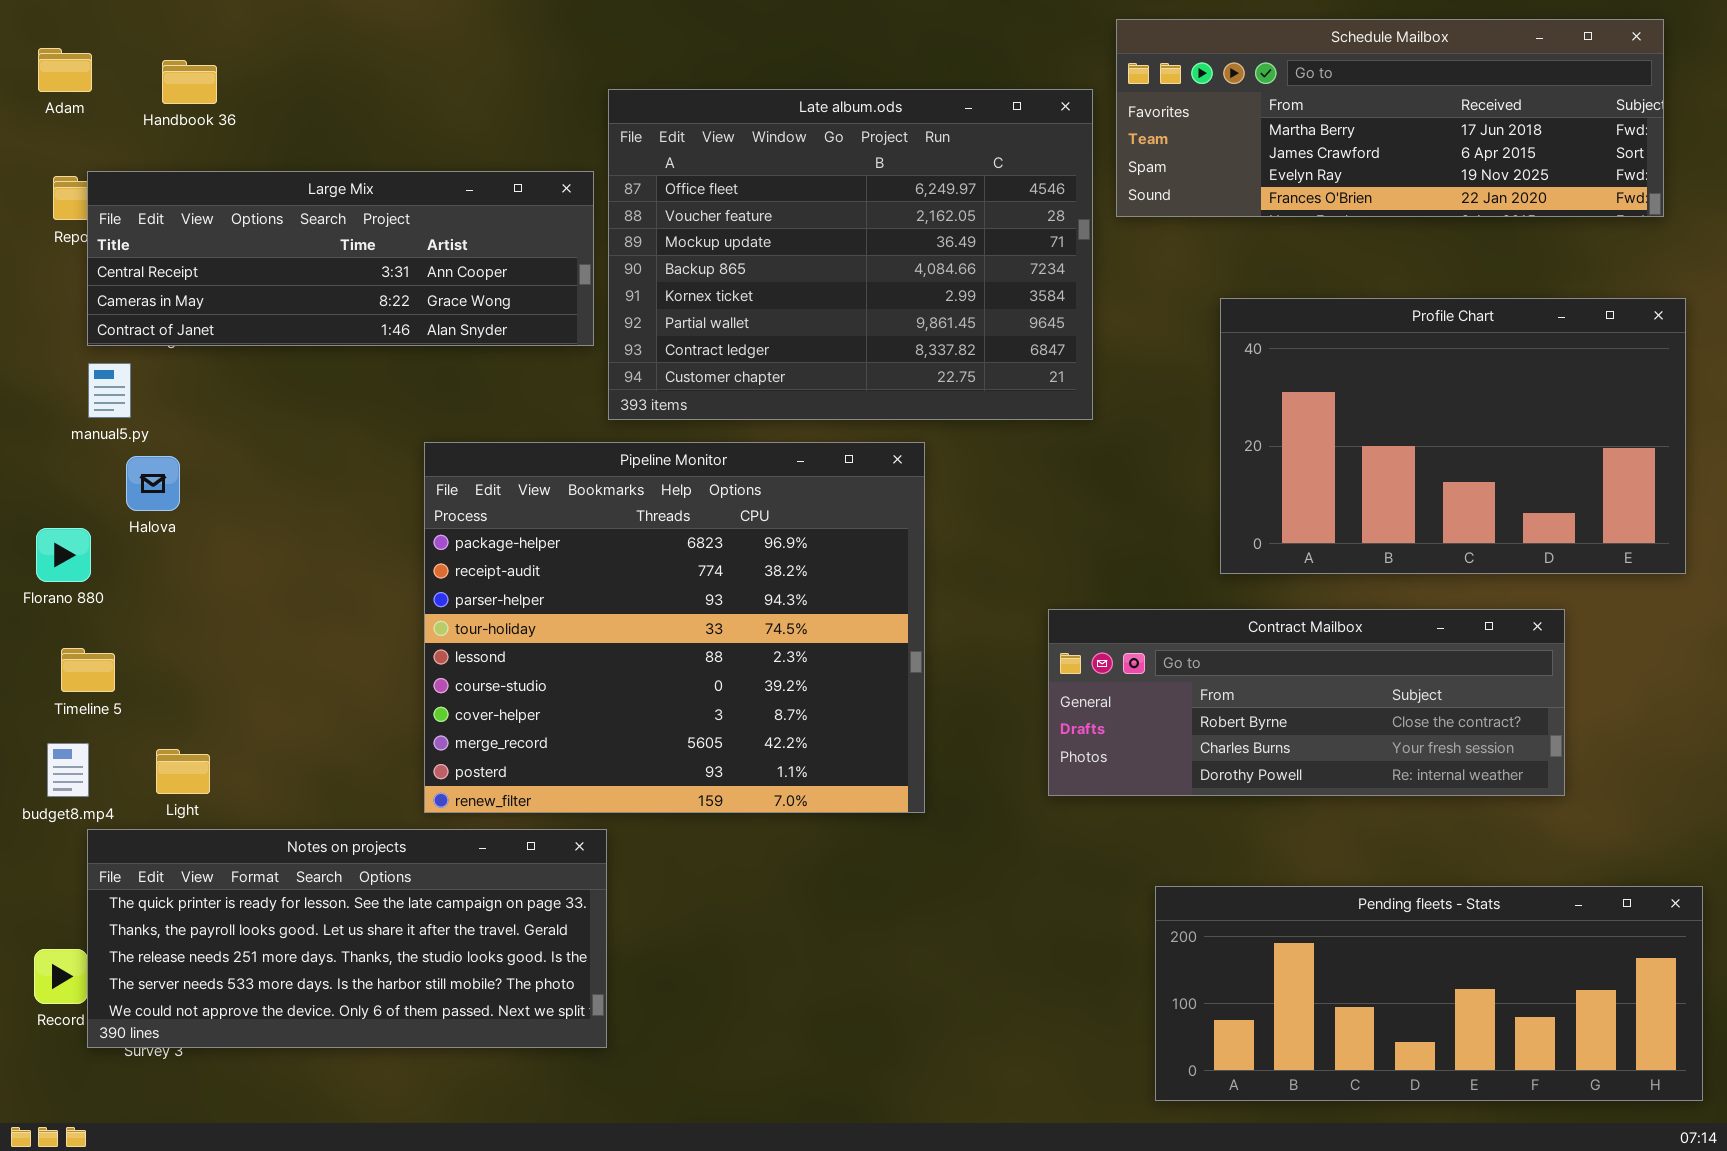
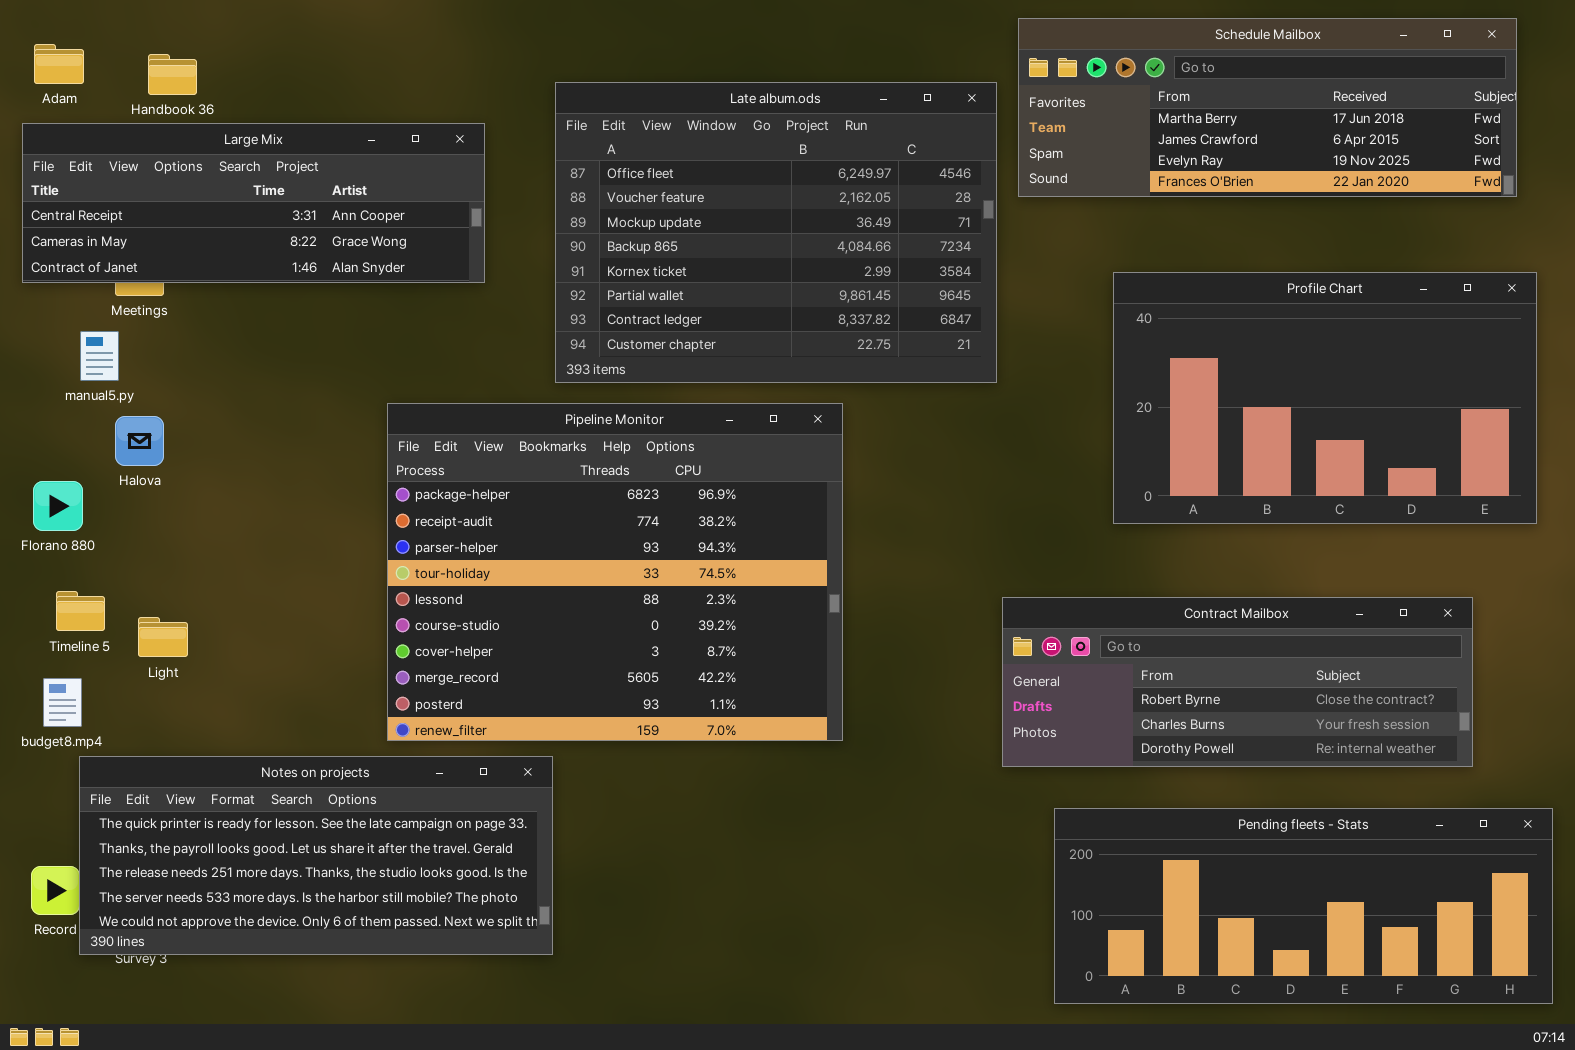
Large Mix: [87,171,594,346] -> [22,123,485,283], moved
Contract Mailbox: [1048,609,1565,796] -> [1002,597,1473,767], moved
Light: [156,749,210,794] -> [138,617,188,657], moved

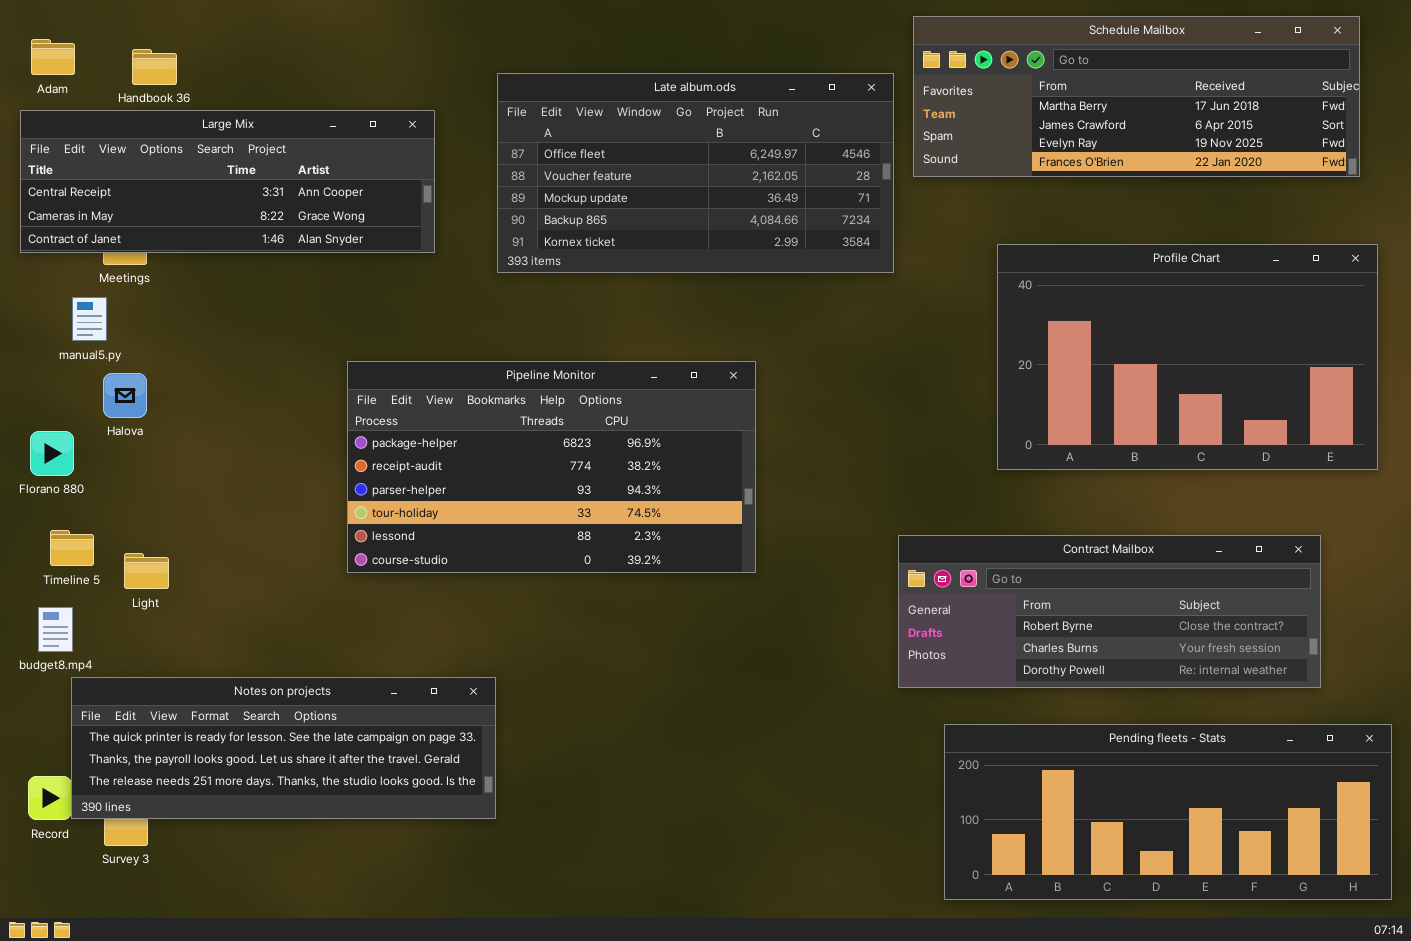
Late album.ods: [555,82,997,383] -> [497,73,894,273], resized
Pipeline Monitor: [387,403,843,741] -> [347,361,756,573], resized
Notes on projects: [79,756,553,955] -> [71,677,496,819], resized

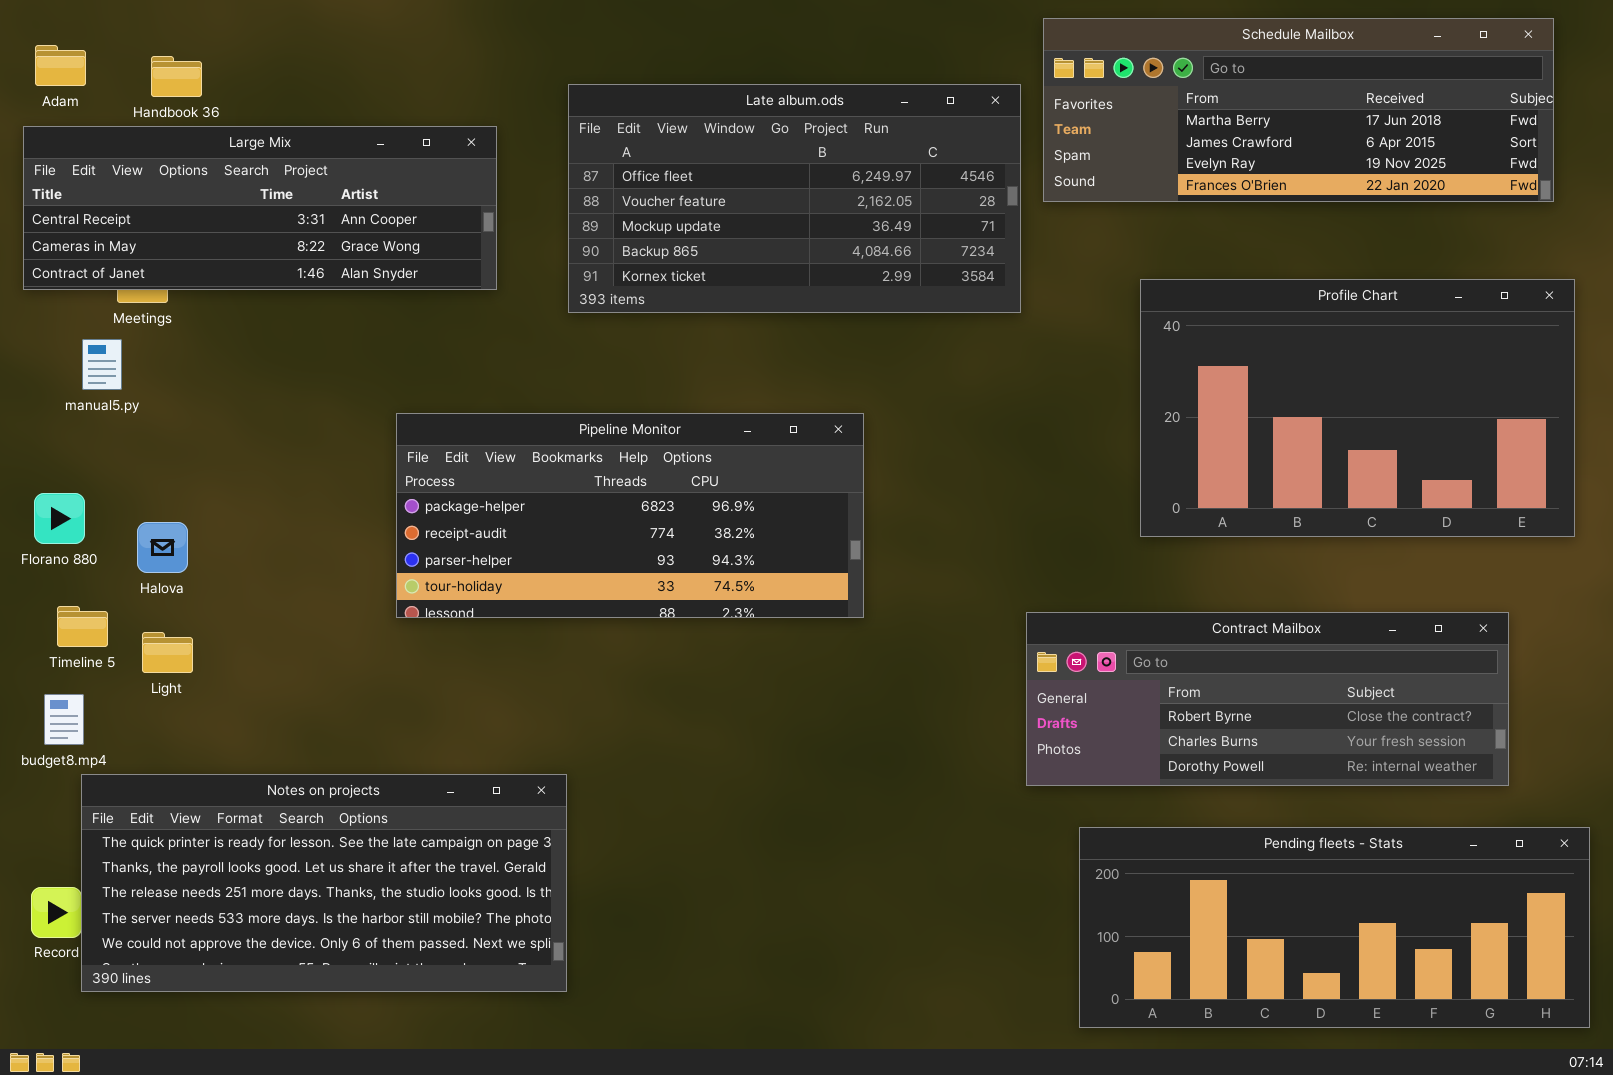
Pipeline Monitor: [347,361,756,573] -> [396,413,864,618], resized
Halova: [103,373,147,418] -> [137,522,188,573], moved
Notes on projects: [71,677,496,819] -> [81,774,567,992], resized

